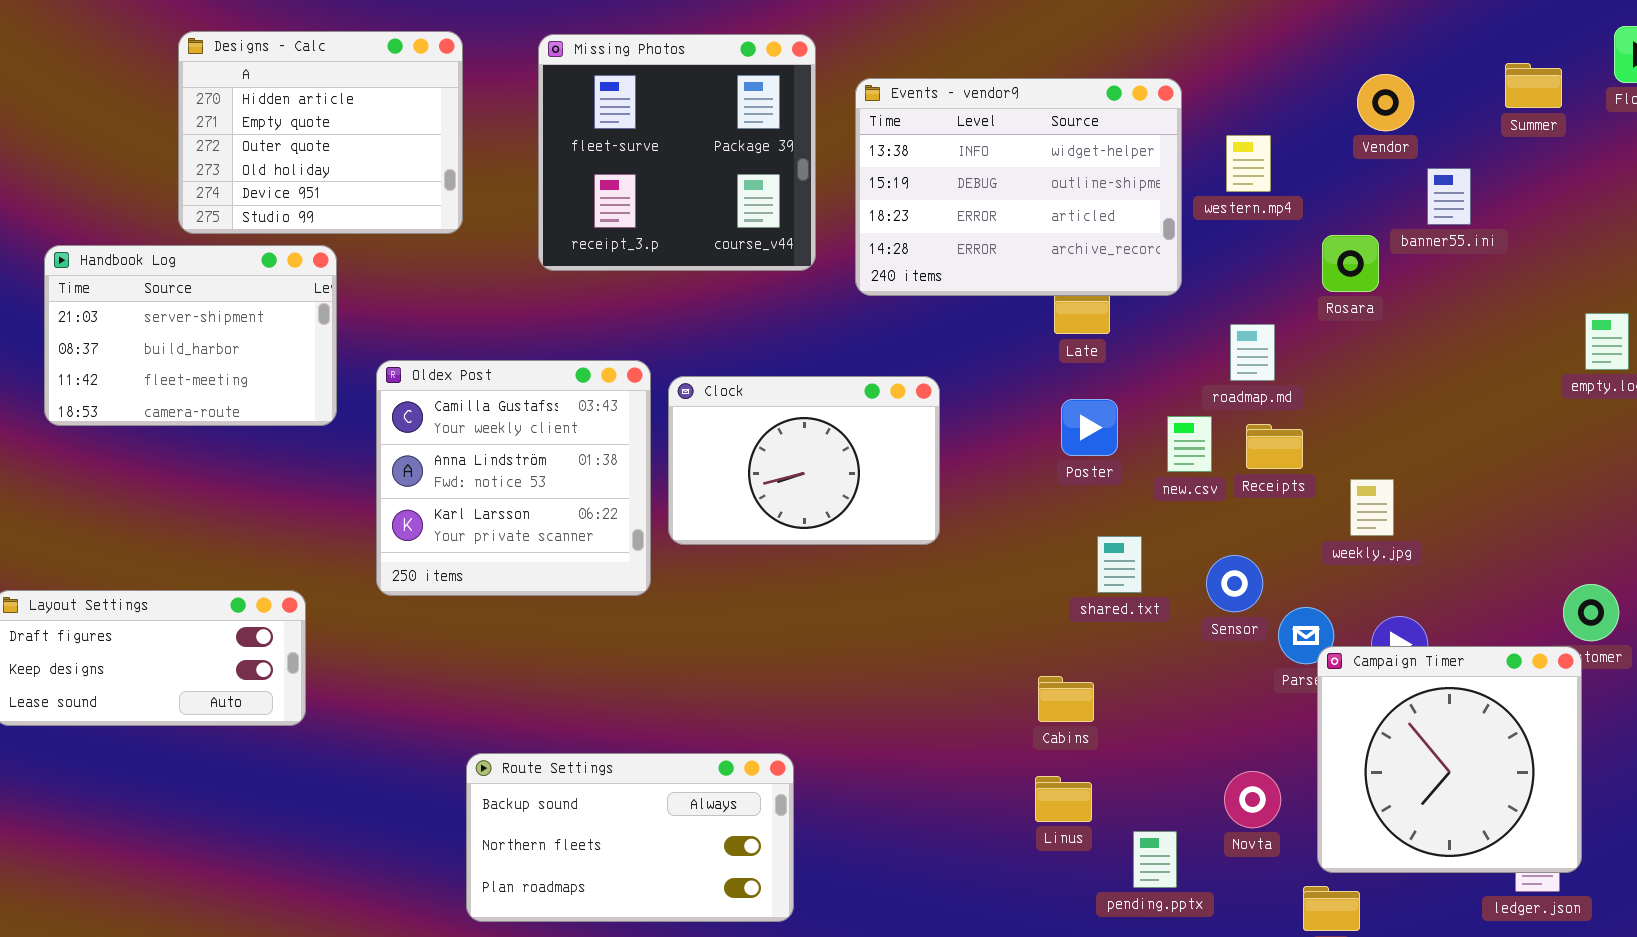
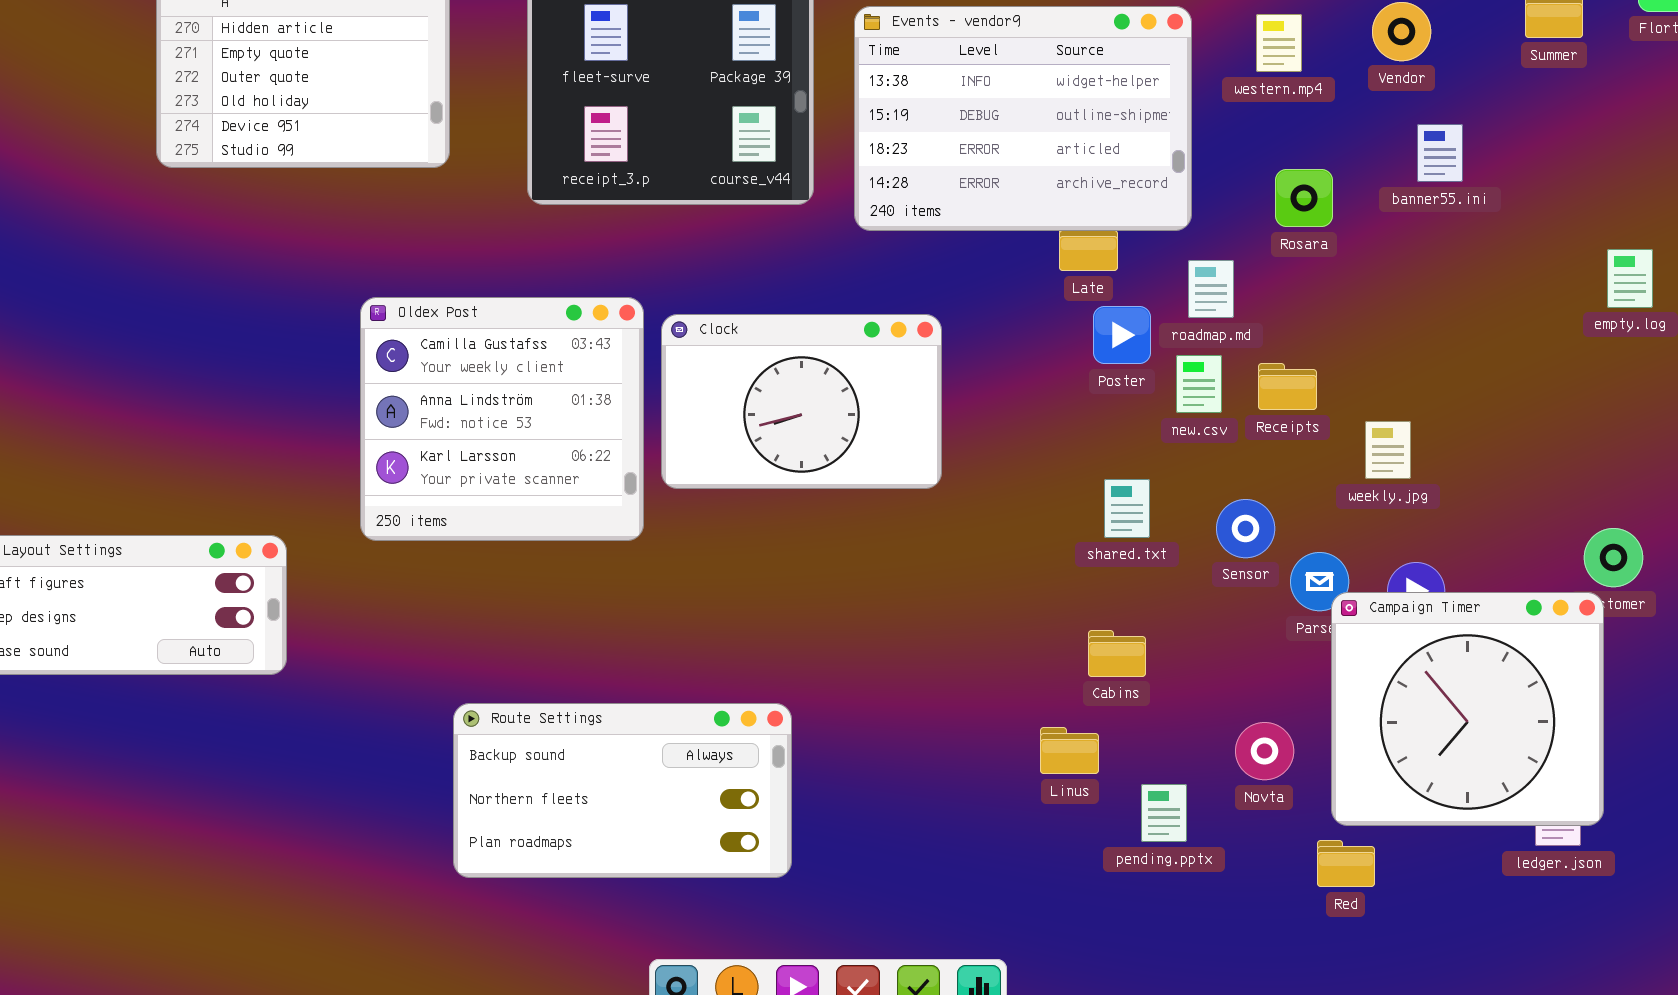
western.mp4: [1226,135,1271,192] -> [1256,14,1302,72], moved
banner55.ini: [1427,168,1471,225] -> [1417,124,1463,182], moved
Rosara: [1322,235,1379,292] -> [1275,169,1333,227], moved
Handbook Log: [44,245,337,426] -> none, closed
roadmap.md: [1230,324,1275,381] -> [1188,260,1234,318], moved
Poster: [1061,399,1118,456] -> [1093,306,1151,364], moved
Cabins: [1038,676,1094,722] -> [1088,630,1146,677], moved

